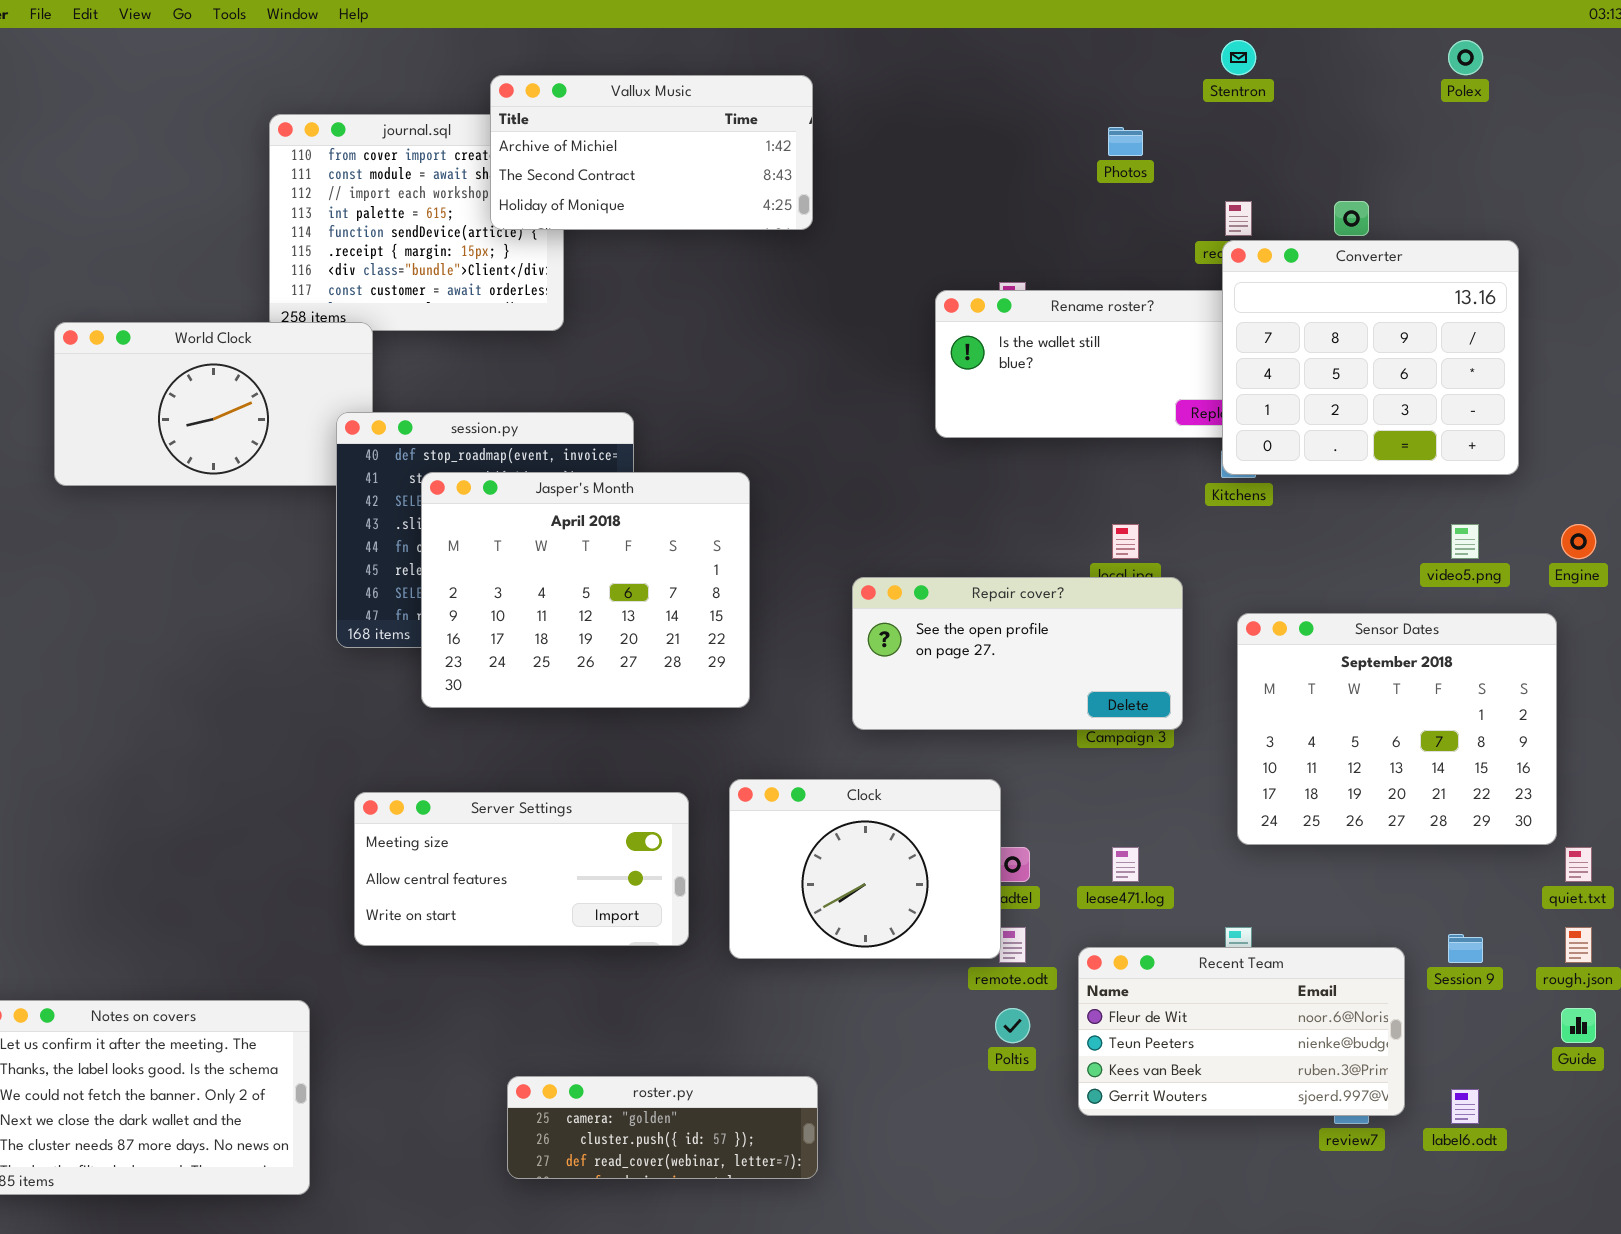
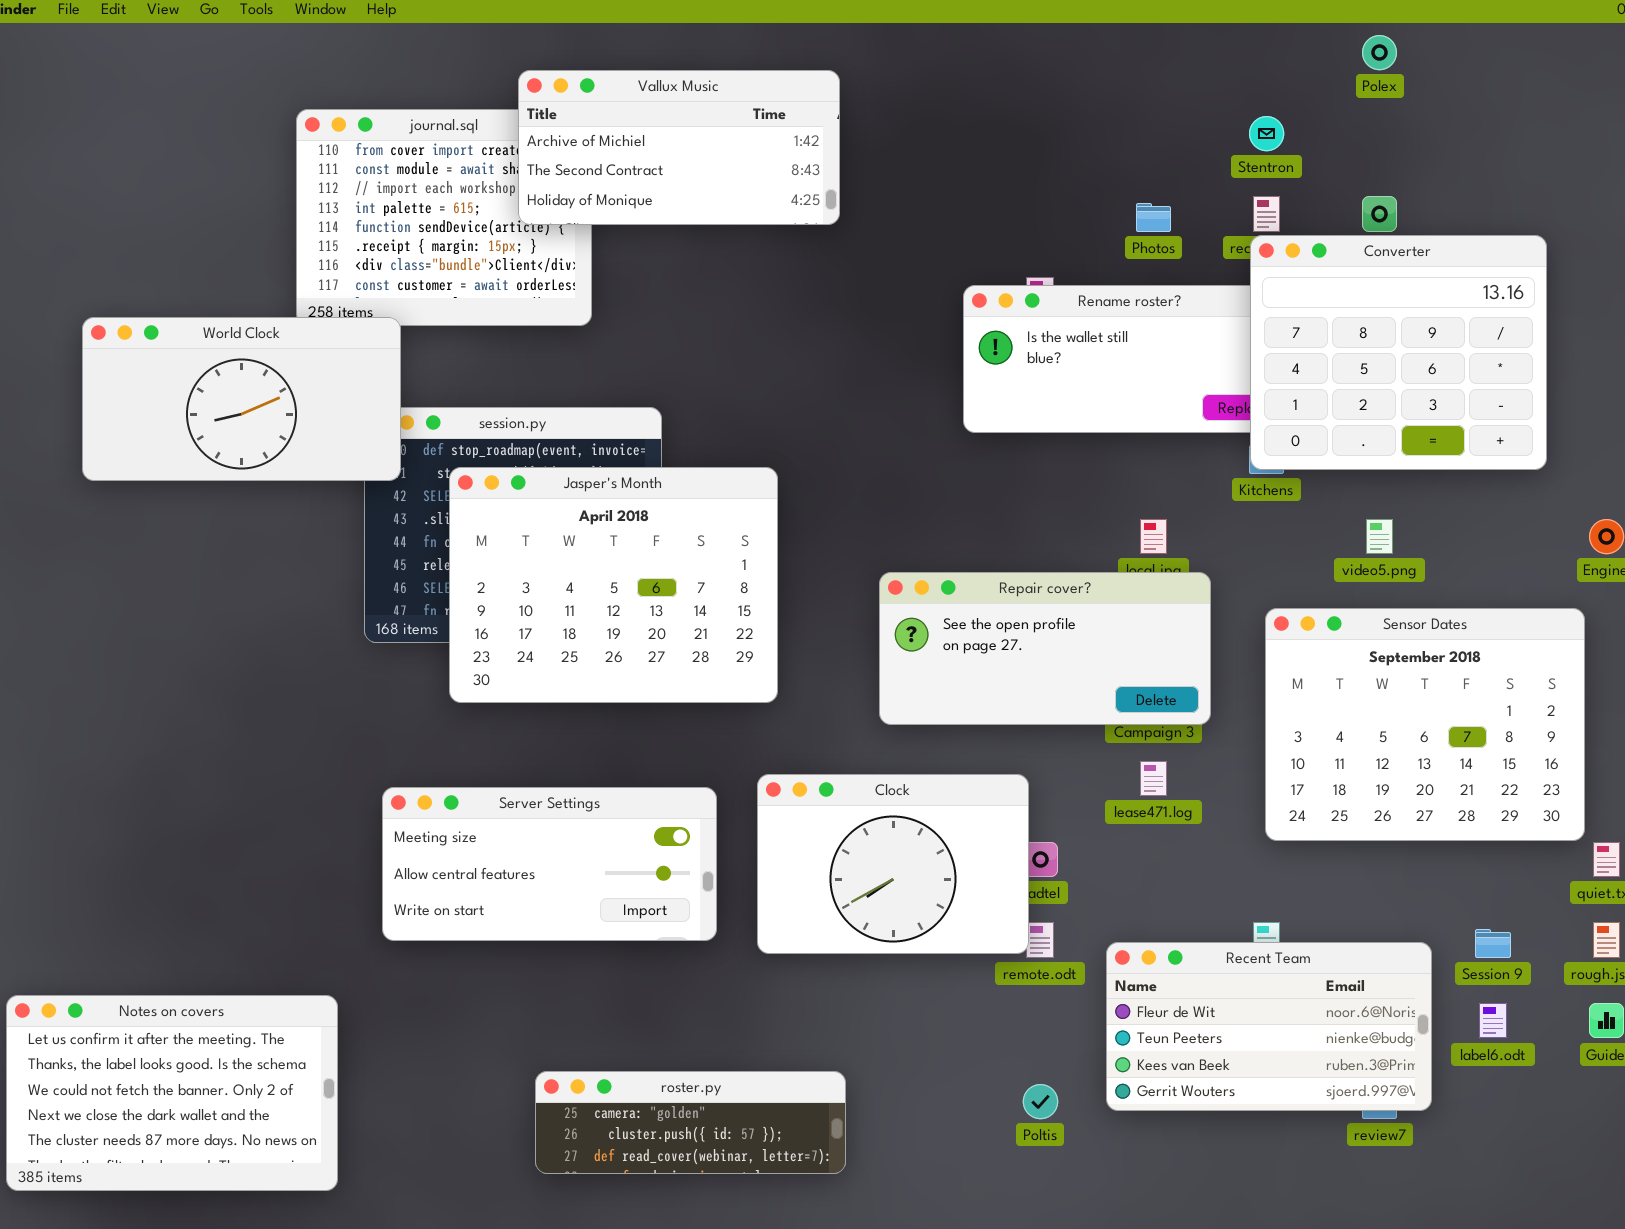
Stentron: [1221,40,1256,75] -> [1249,116,1284,151], moved
Polex: [1448,40,1483,75] -> [1362,35,1397,70], moved
Photos: [1108,127,1143,156] -> [1136,203,1171,232], moved
World Clock: [54,322,373,486] -> [82,317,401,481], raised
video5.png: [1451,524,1479,559] -> [1366,519,1393,554], moved
lease471.log: [1112,847,1139,882] -> [1140,761,1167,796], moved
Poltis: [995,1008,1030,1043] -> [1023,1084,1058,1119], moved
label6.odt: [1451,1089,1479,1124] -> [1479,1003,1507,1038], moved

